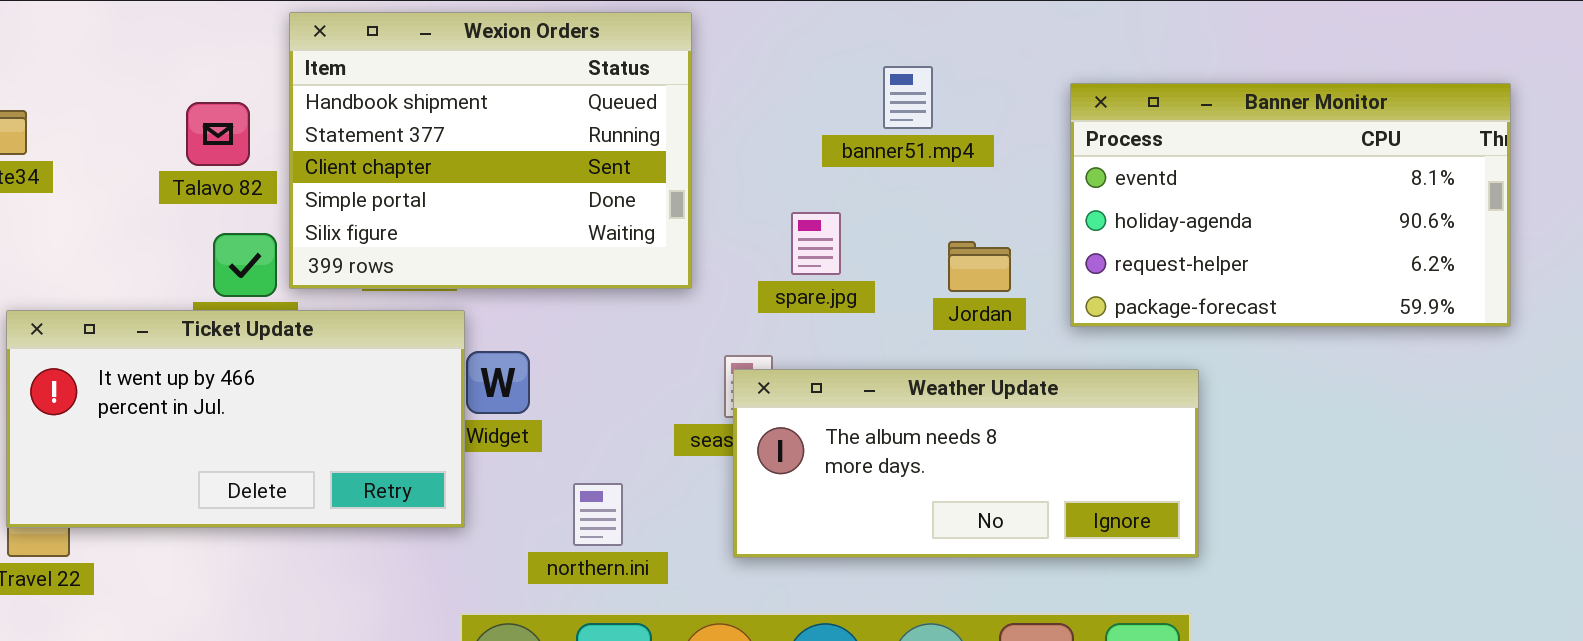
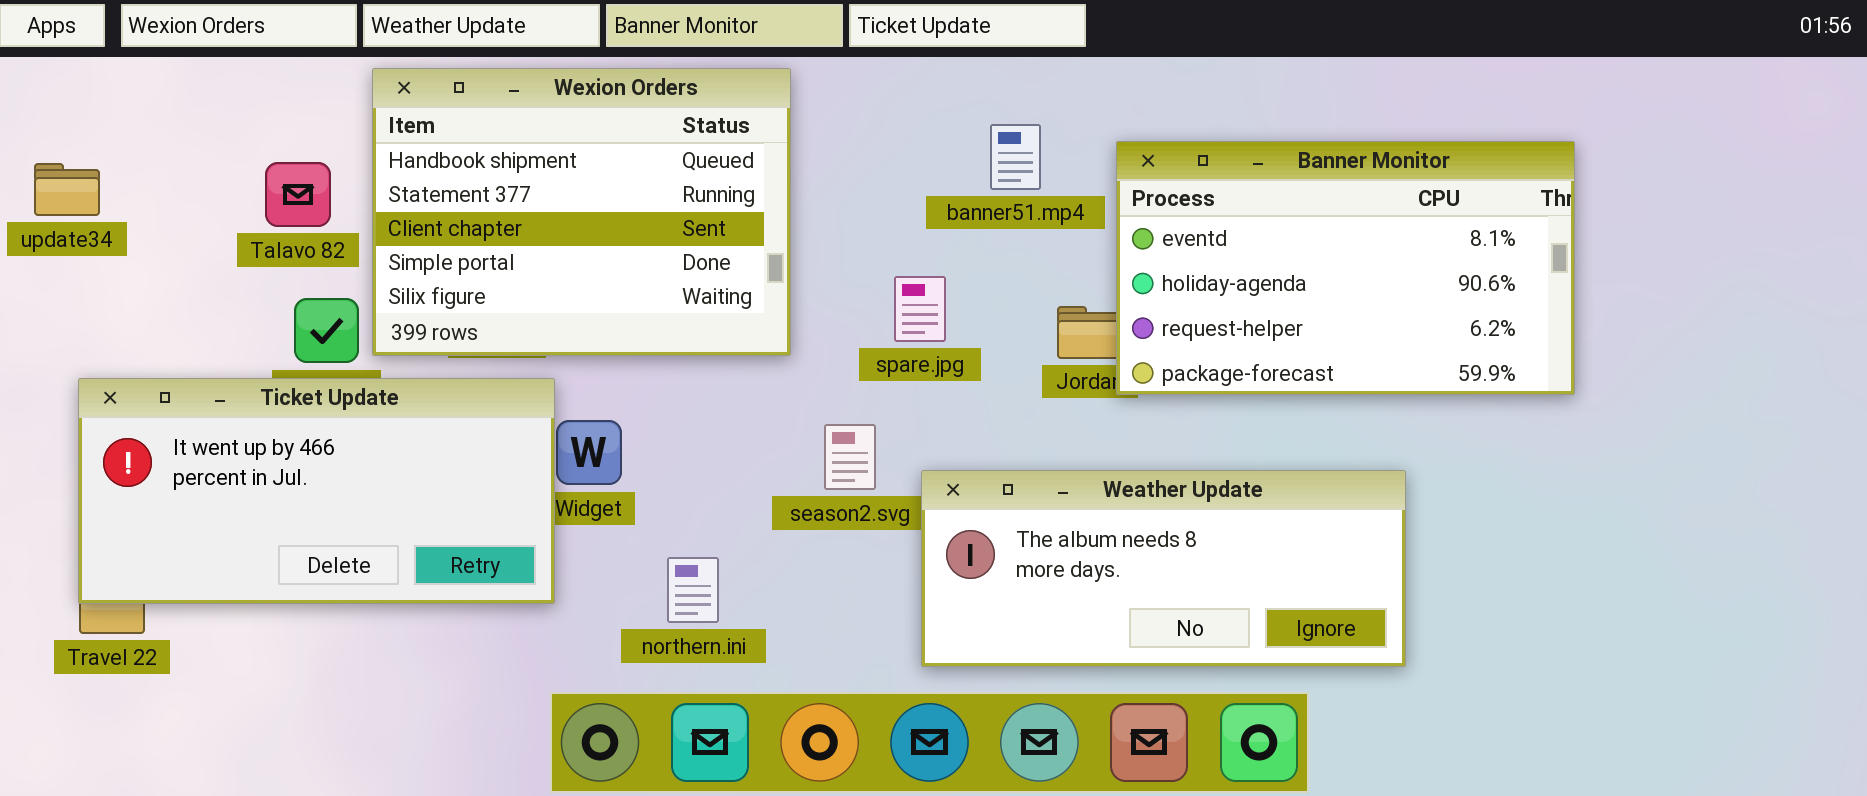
Banner Monitor: [1070,83,1511,327] -> [1116,141,1575,395], moved
Weather Update: [733,369,1199,558] -> [921,470,1406,667], moved

